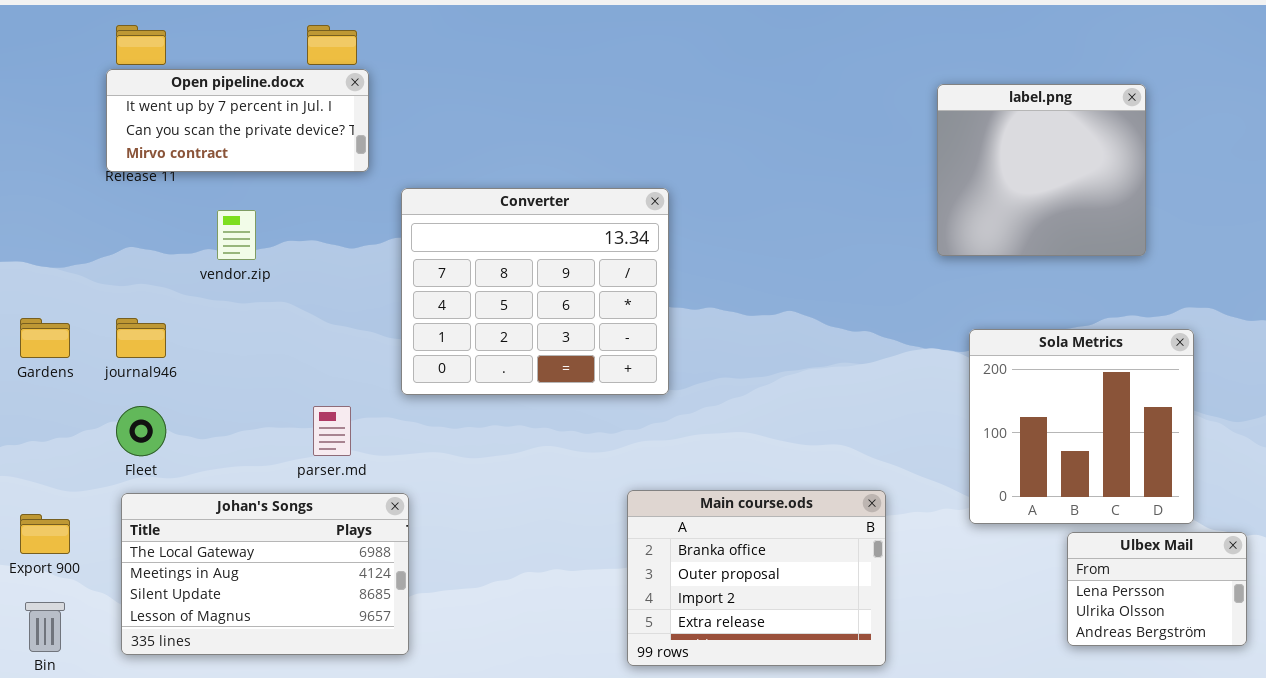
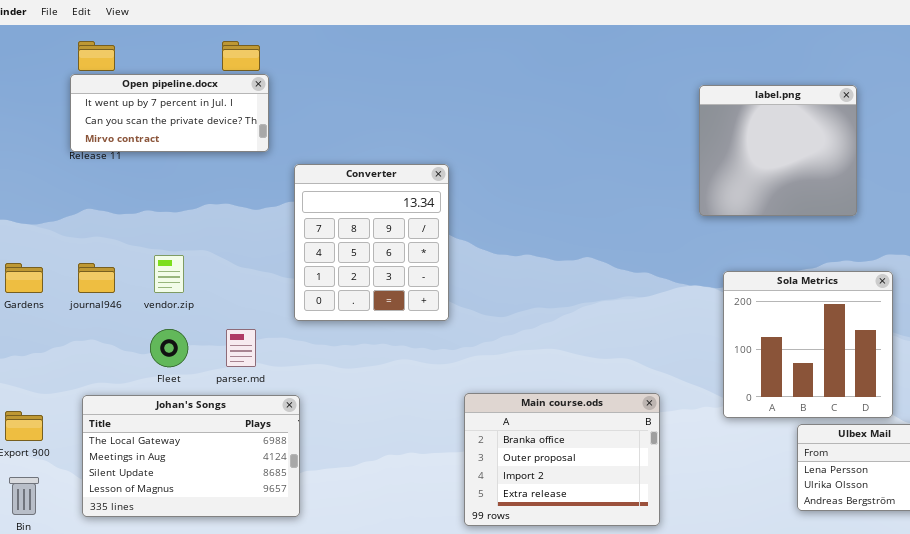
Converter: [401,188,669,395] -> [294,164,449,321], resized
vendor.zip: [217,210,256,260] -> [154,255,184,293], moved
Fleet: [116,406,166,456] -> [150,329,188,367], moved

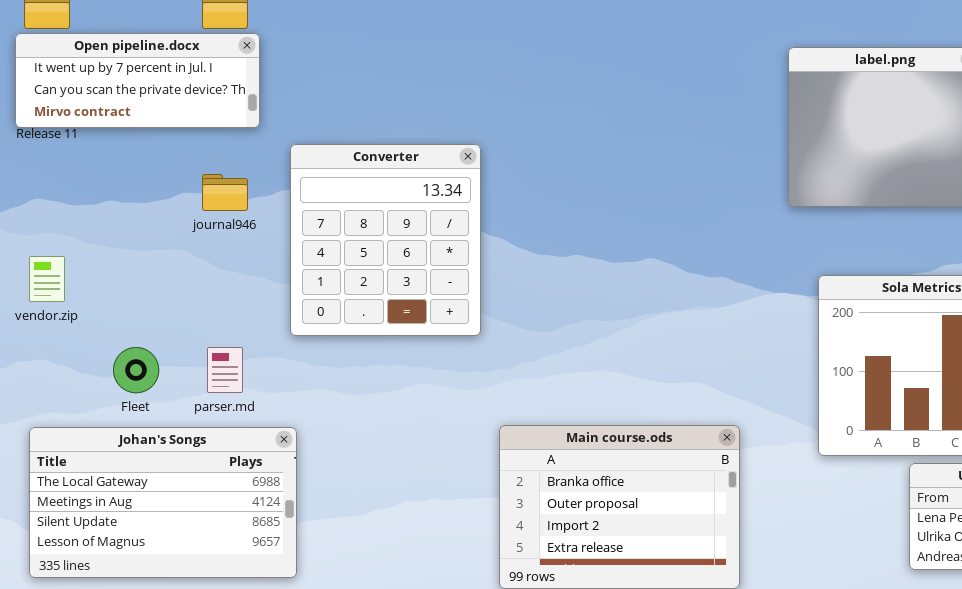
vendor.zip: [154,255,184,293] -> [29,256,65,302], moved
journal946: [78,263,115,293] -> [202,174,248,211], moved

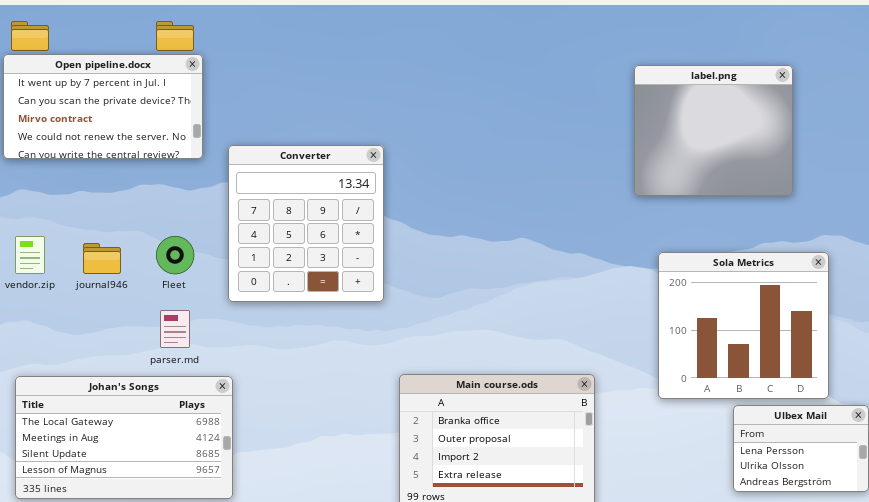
Open pipeline.docx: [15,33,260,128] -> [3,54,203,159], resized
journal946: [202,174,248,211] -> [83,243,121,274], moved
Fleet: [113,347,159,393] -> [156,236,194,274], moved

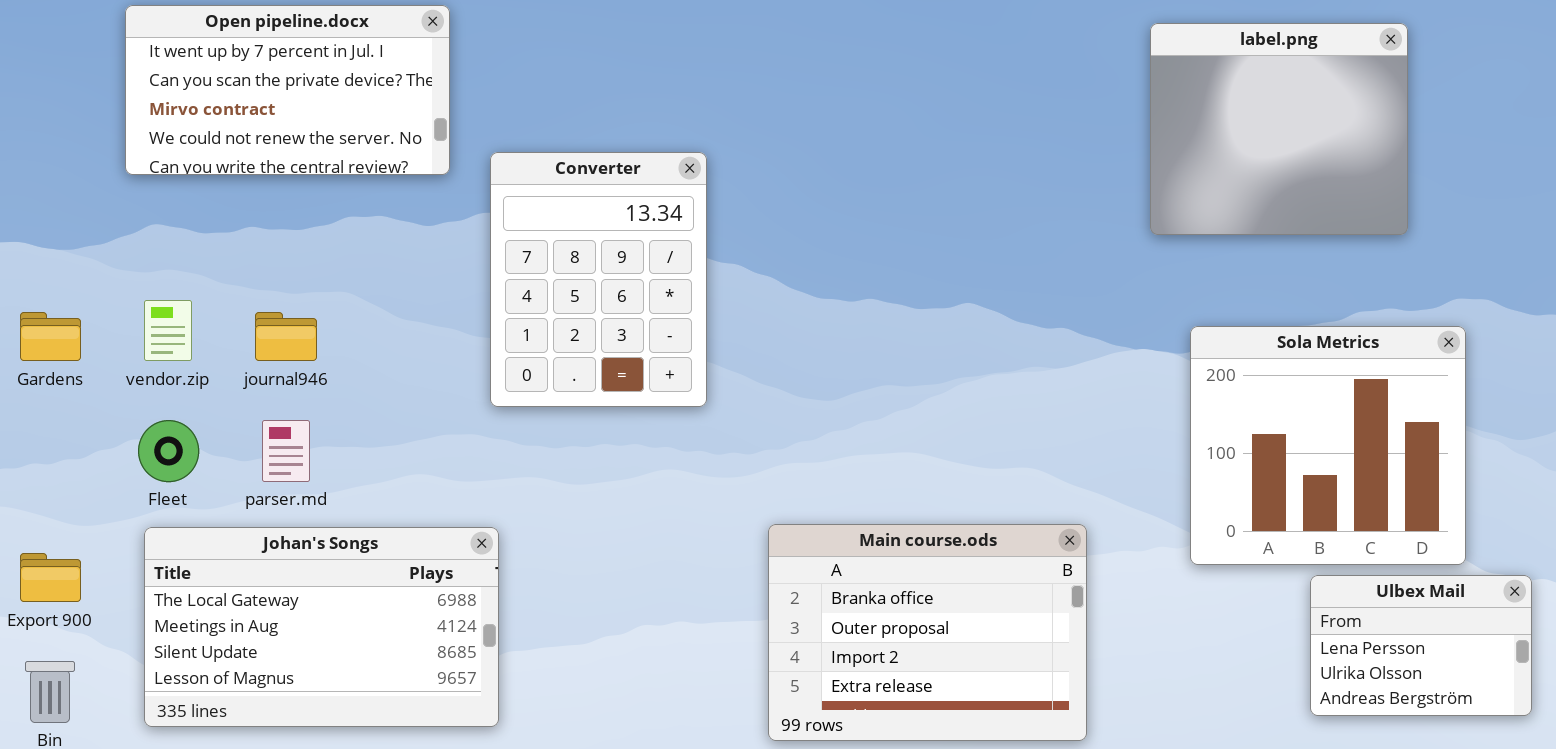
Converter: [228,145,384,302] -> [490,152,707,407], resized
Fleet: [156,236,194,274] -> [138,420,199,482], moved
parser.md: [160,310,190,348] -> [262,420,310,482], moved

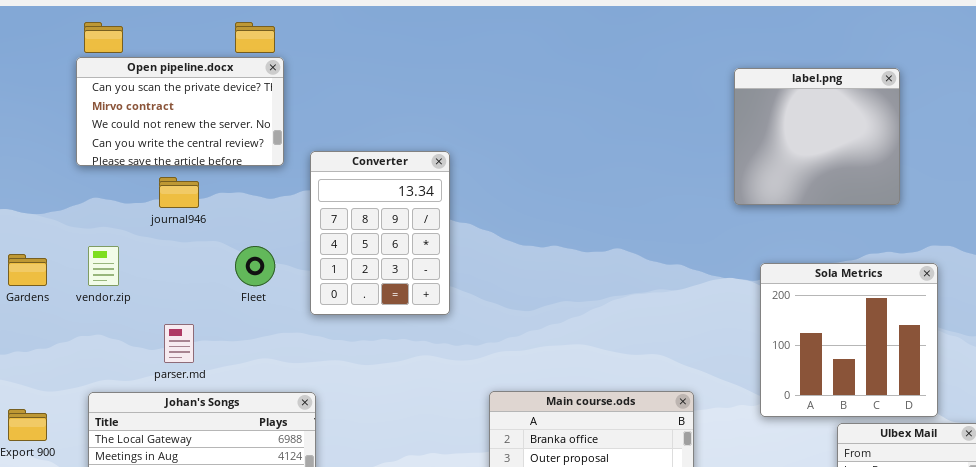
Open pipeline.docx: [125,5,450,175] -> [76,57,284,166], scrolled down 1 row
journal946: [255,312,317,361] -> [159,177,199,208], moved
Fleet: [138,420,199,482] -> [235,246,275,286], moved

